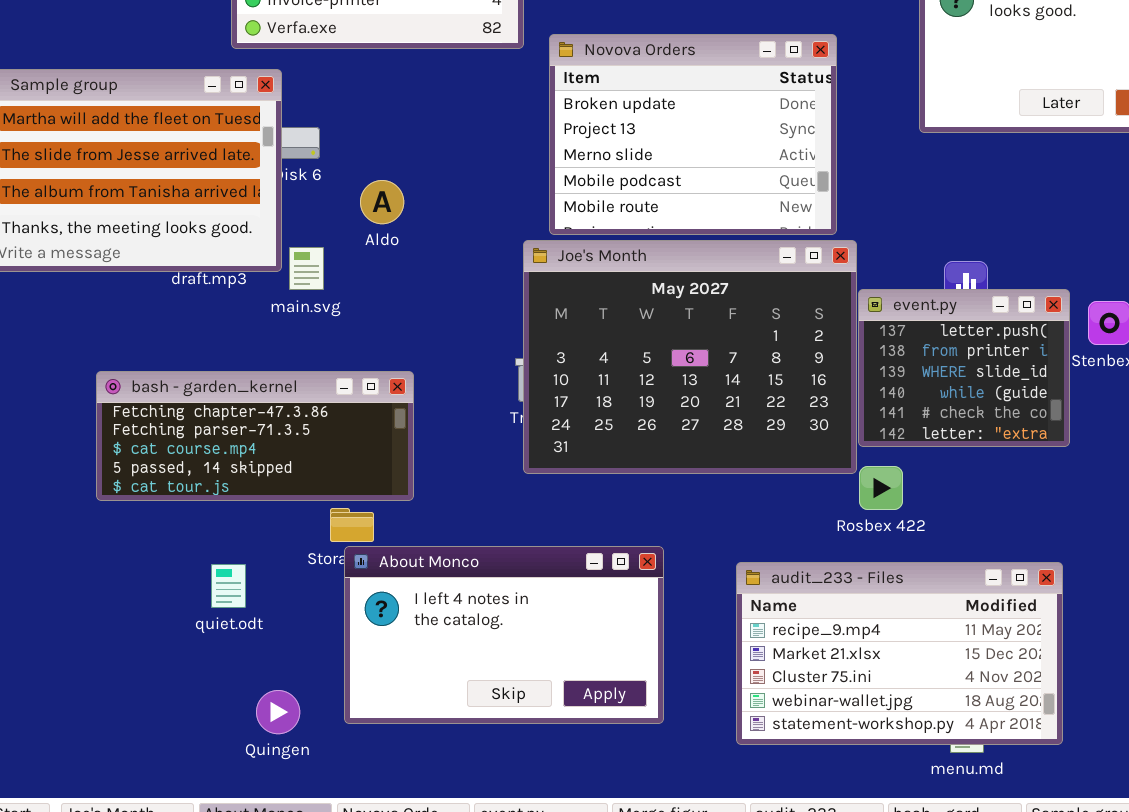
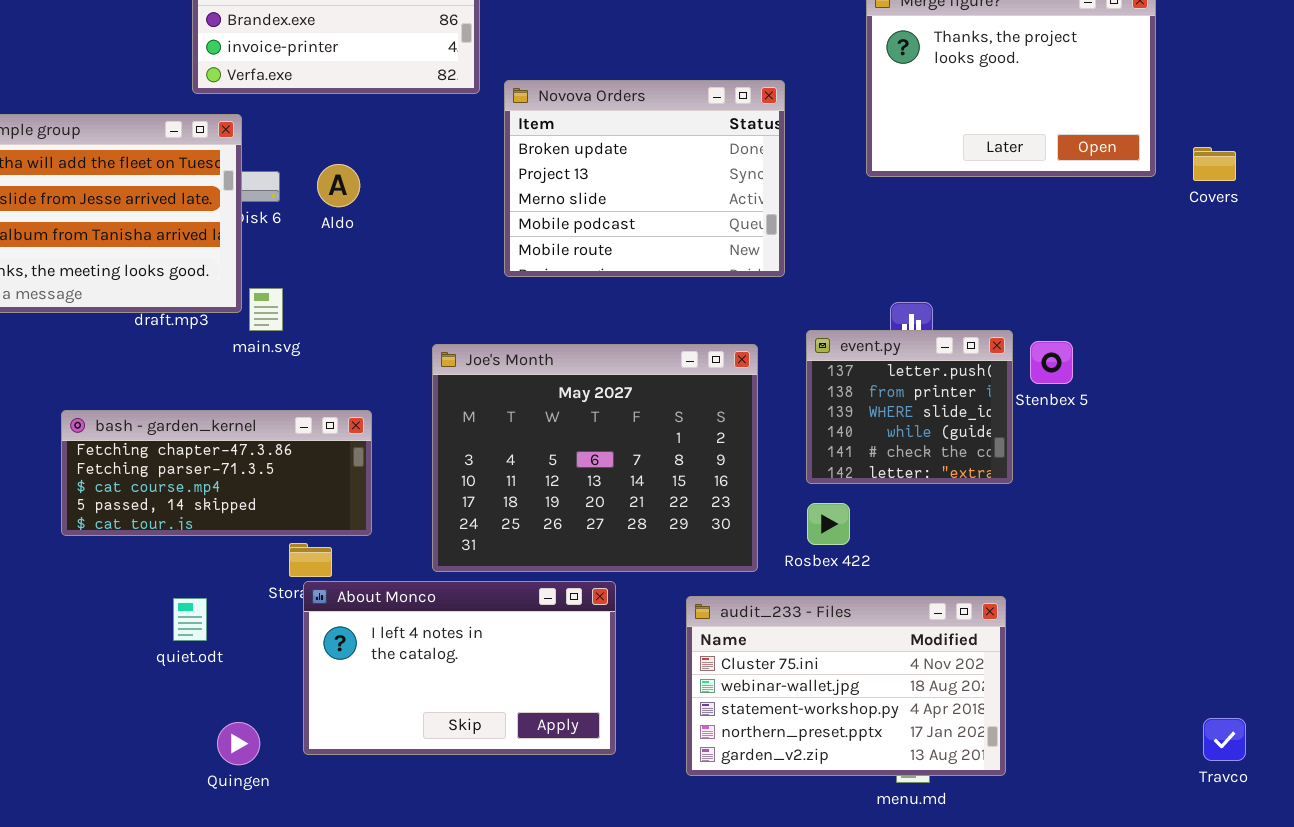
Aldo: [360,180,404,224] -> [317,164,360,207], moved
Joe's Month: [523,240,857,474] -> [432,344,758,572], moved
audit_233 - Files: [736,562,1063,745] -> [686,596,1006,776], scrolled down 2 rows

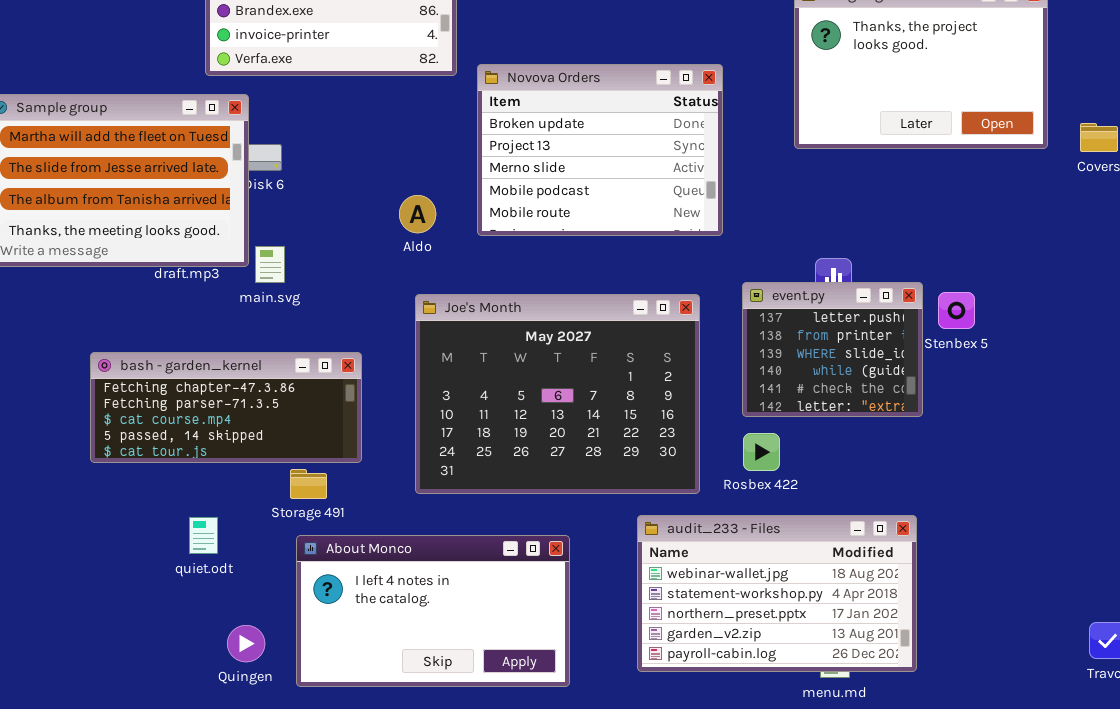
Aldo: [317,164,360,207] -> [399,195,436,233], moved
About Monco: [303,581,616,755] -> [296,535,570,687], moved
audit_233 - Files: [686,596,1006,776] -> [637,515,917,672], scrolled down 1 row

